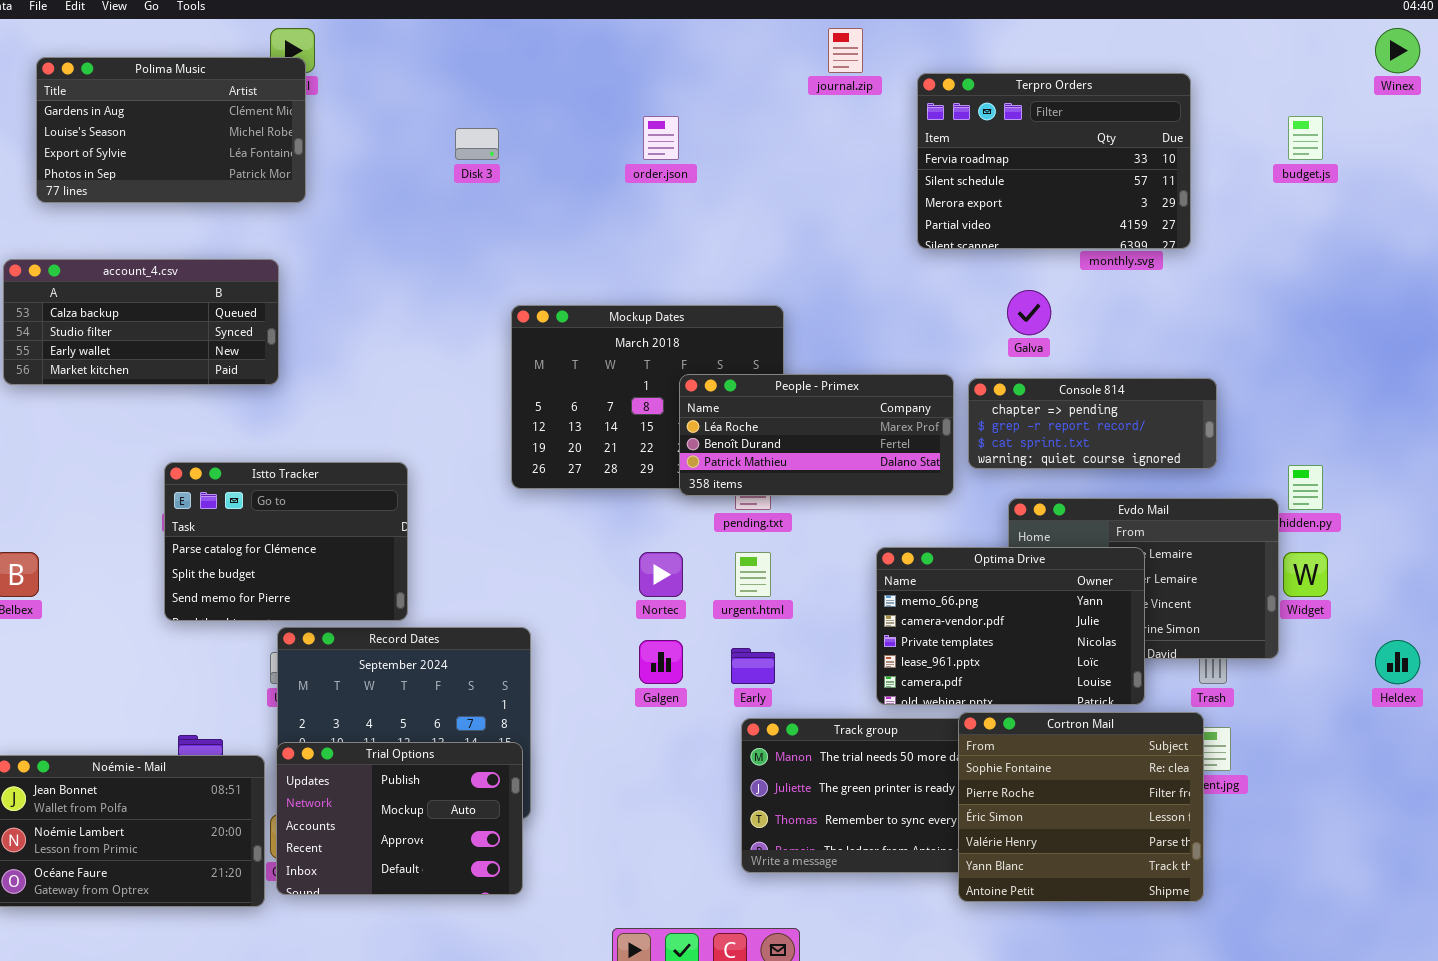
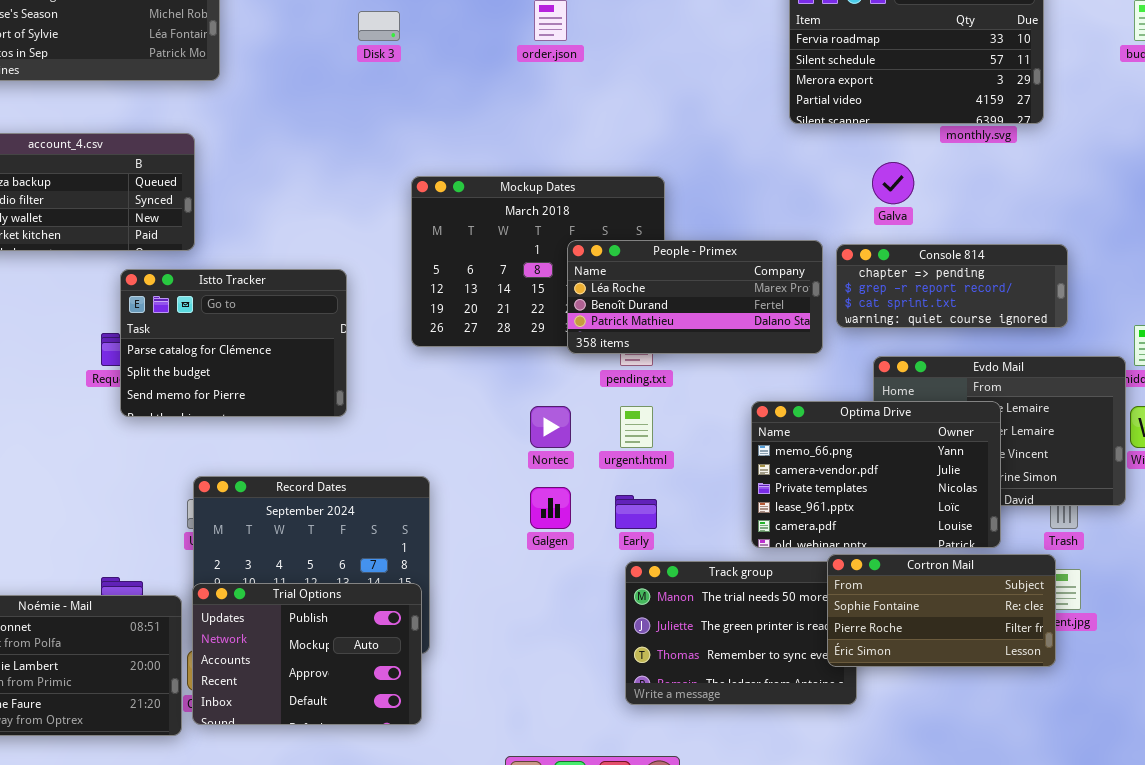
Istto Tracker: [164,462,408,621] -> [120,269,347,417], moved
Cortron Mail: [958,712,1204,902] -> [827,554,1056,667], resized

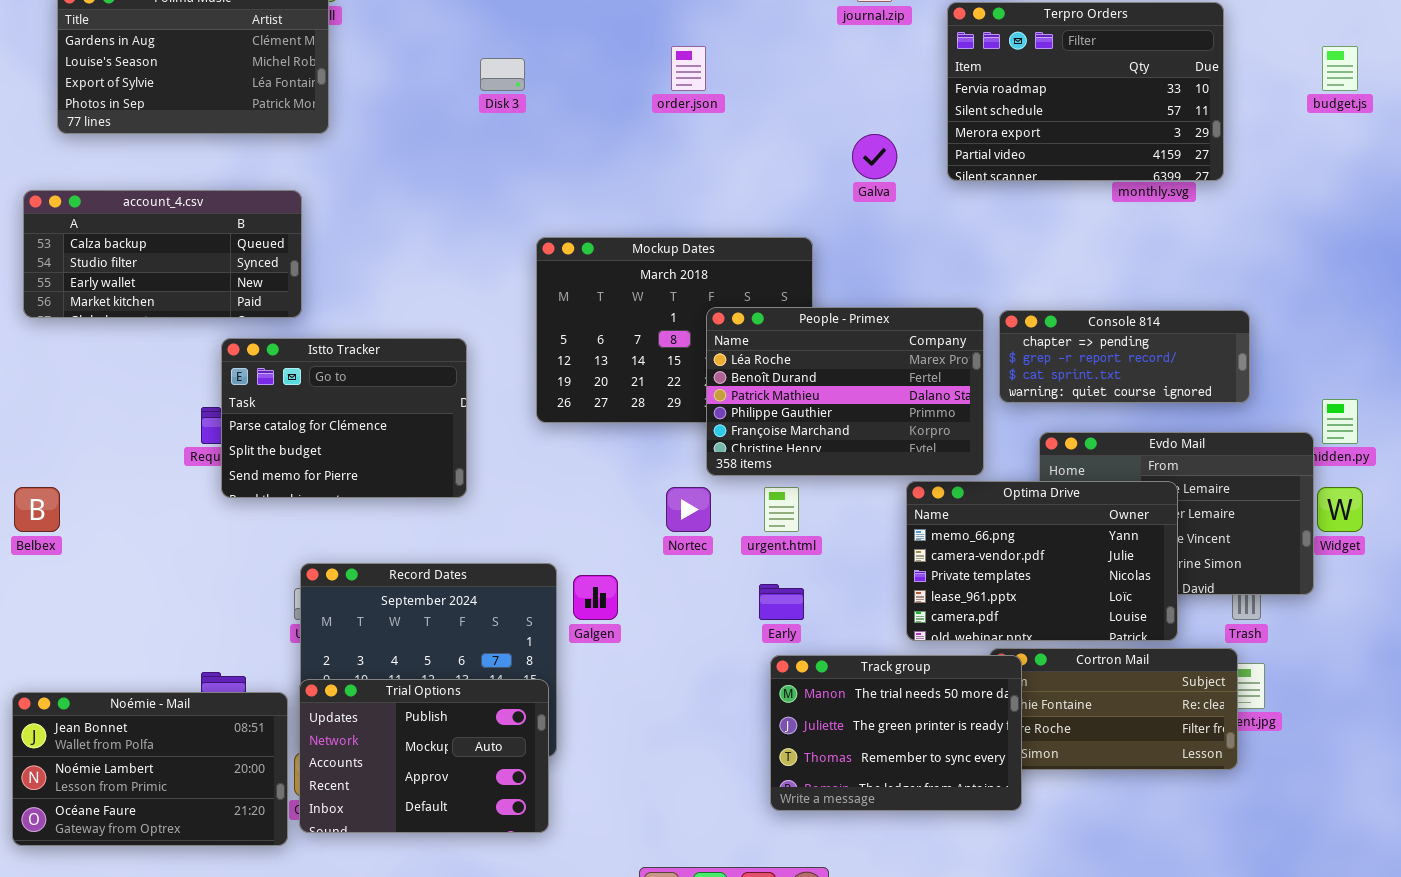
Galva: [872,162,914,204] -> [852,134,897,179], moved
People - Primex: [567,240,823,354] -> [706,307,984,476], resized
Galgen: [530,487,571,529] -> [573,575,618,620], moved
Track group: [625,561,857,705] -> [770,655,1022,811], raised

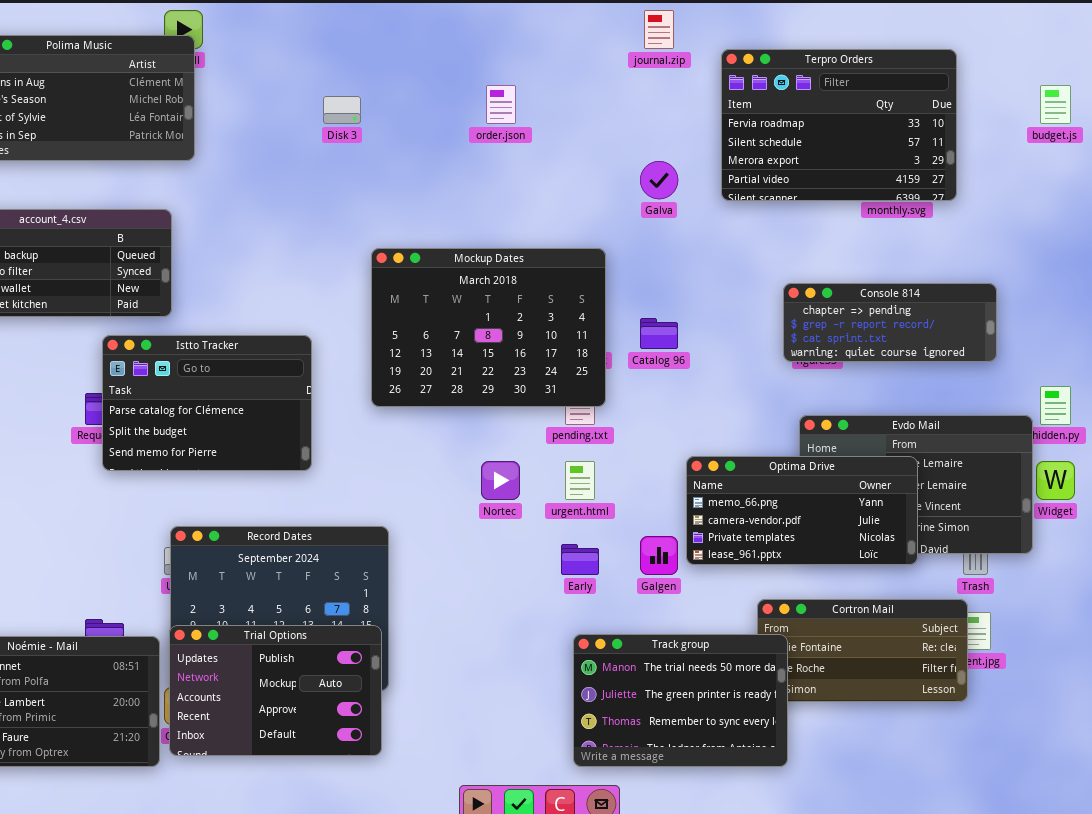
People - Primex: [706,307,984,476] -> none, closed
Console 814: [999,310,1250,403] -> [783,283,997,362], moved
Optima Drive: [906,481,1178,641] -> [686,456,918,565], resized
Galgen: [573,575,618,620] -> [640,536,678,575], moved
Track group: [770,655,1022,811] -> [573,634,788,767], moved

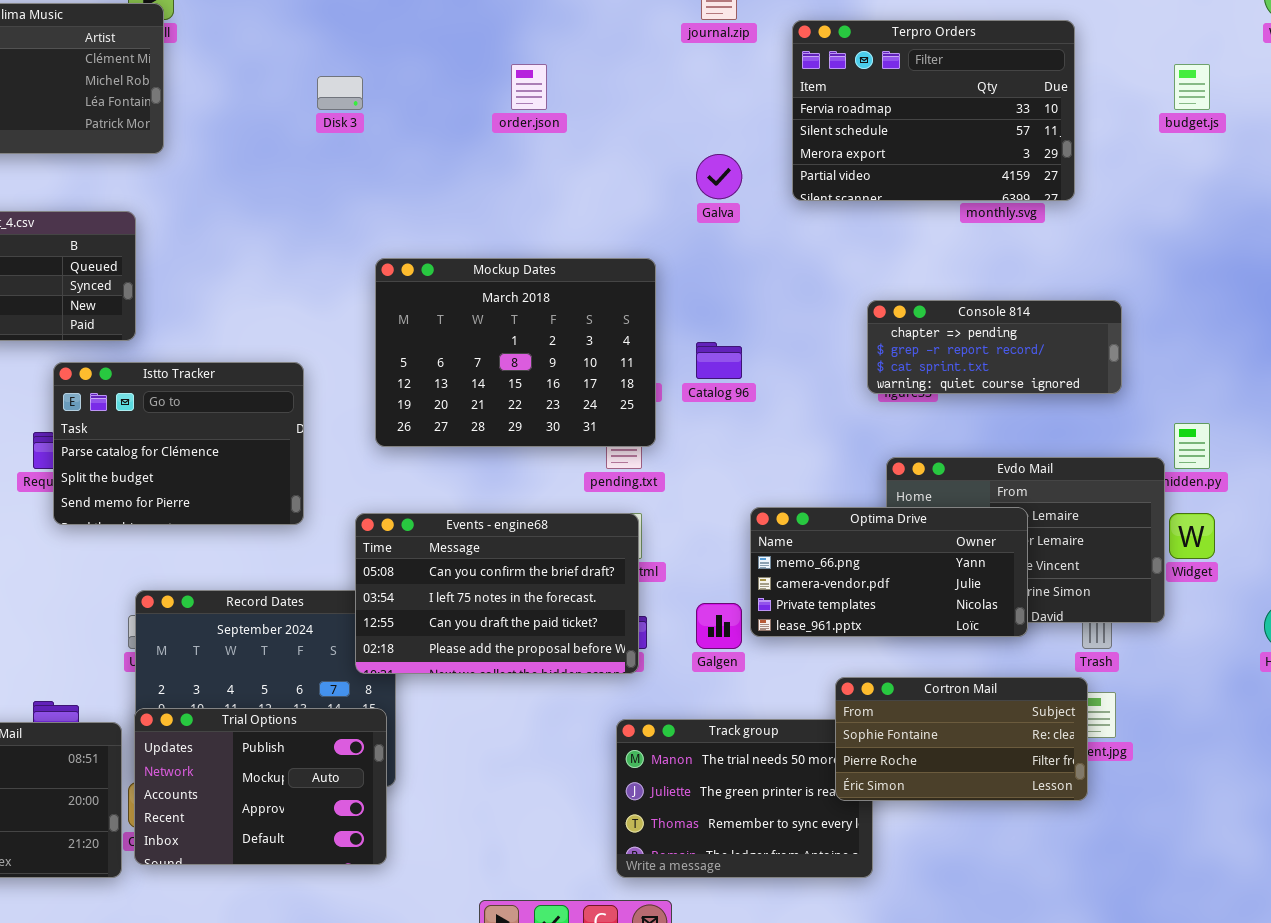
Events - engine68: none -> [355,513,639,674], opened
Cortron Mail: [757,599,968,702] -> [835,677,1088,801], raised

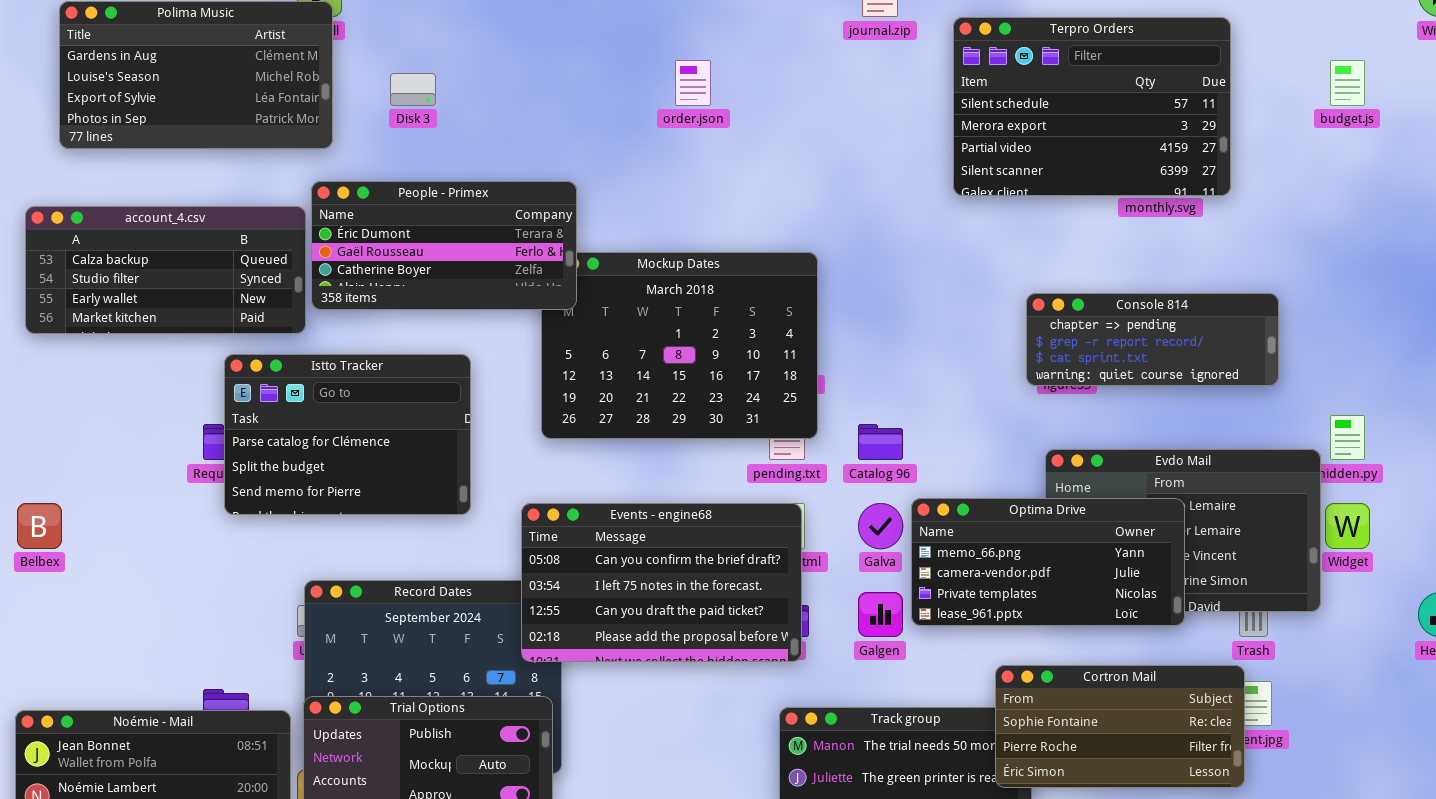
Terpro Orders: [792,20,1075,201] -> [953,17,1231,196], scrolled down 1 row
Disk 3: [317,76,363,110] -> [390,73,436,106], moved
Galva: [696,154,742,199] -> [858,503,903,549], moved
People - Primex: none -> [311,181,577,310], opened
Catalog 96: [696,342,742,379] -> [858,424,903,460], moved

